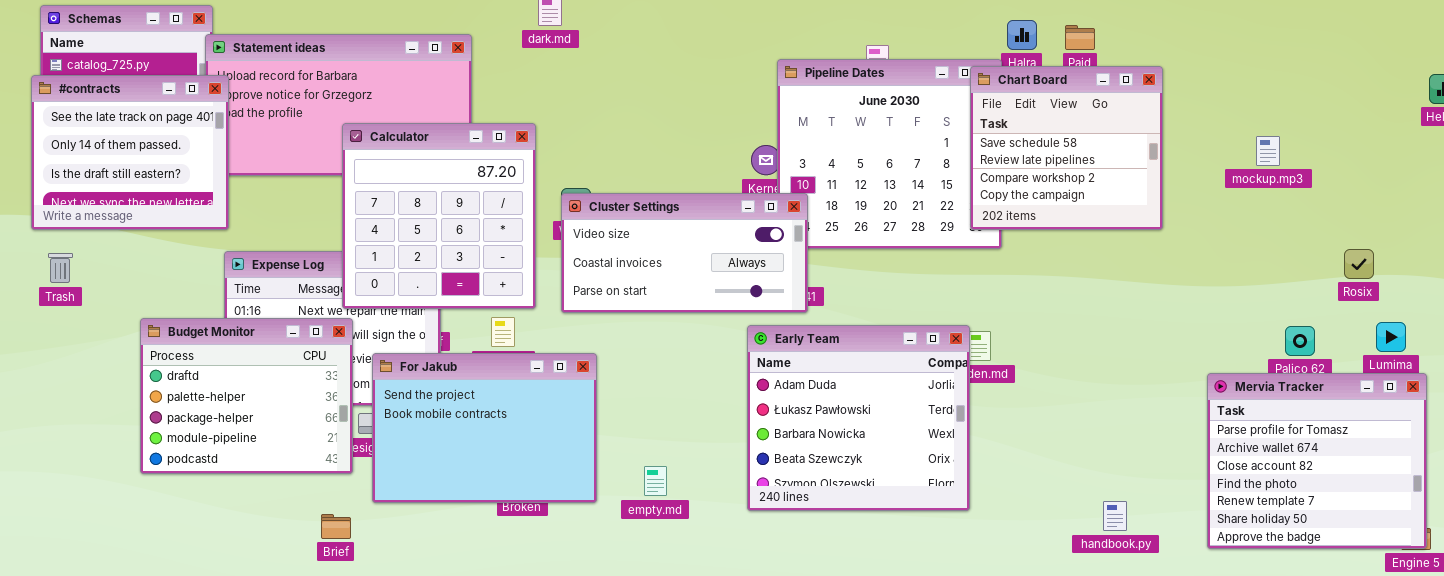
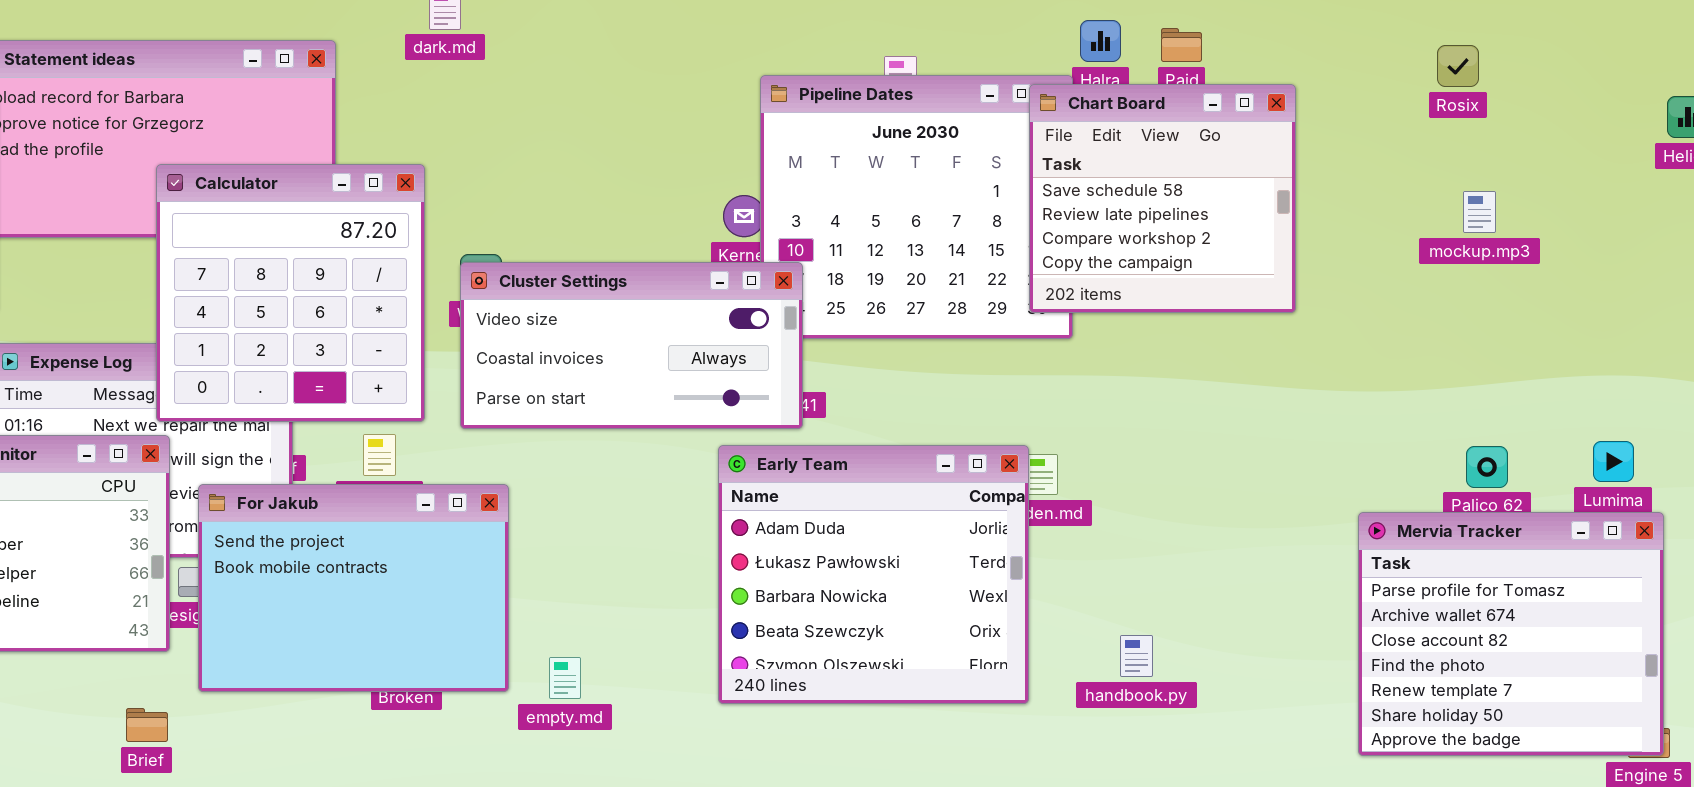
mockup.mp3: [1256,136,1280,166] -> [1463,191,1496,233], moved
Rosix: [1344,249,1374,279] -> [1437,45,1479,87], moved
empty.md: [644,466,667,496] -> [549,657,581,699], moved
handbook.py: [1103,501,1127,531] -> [1120,635,1153,677], moved

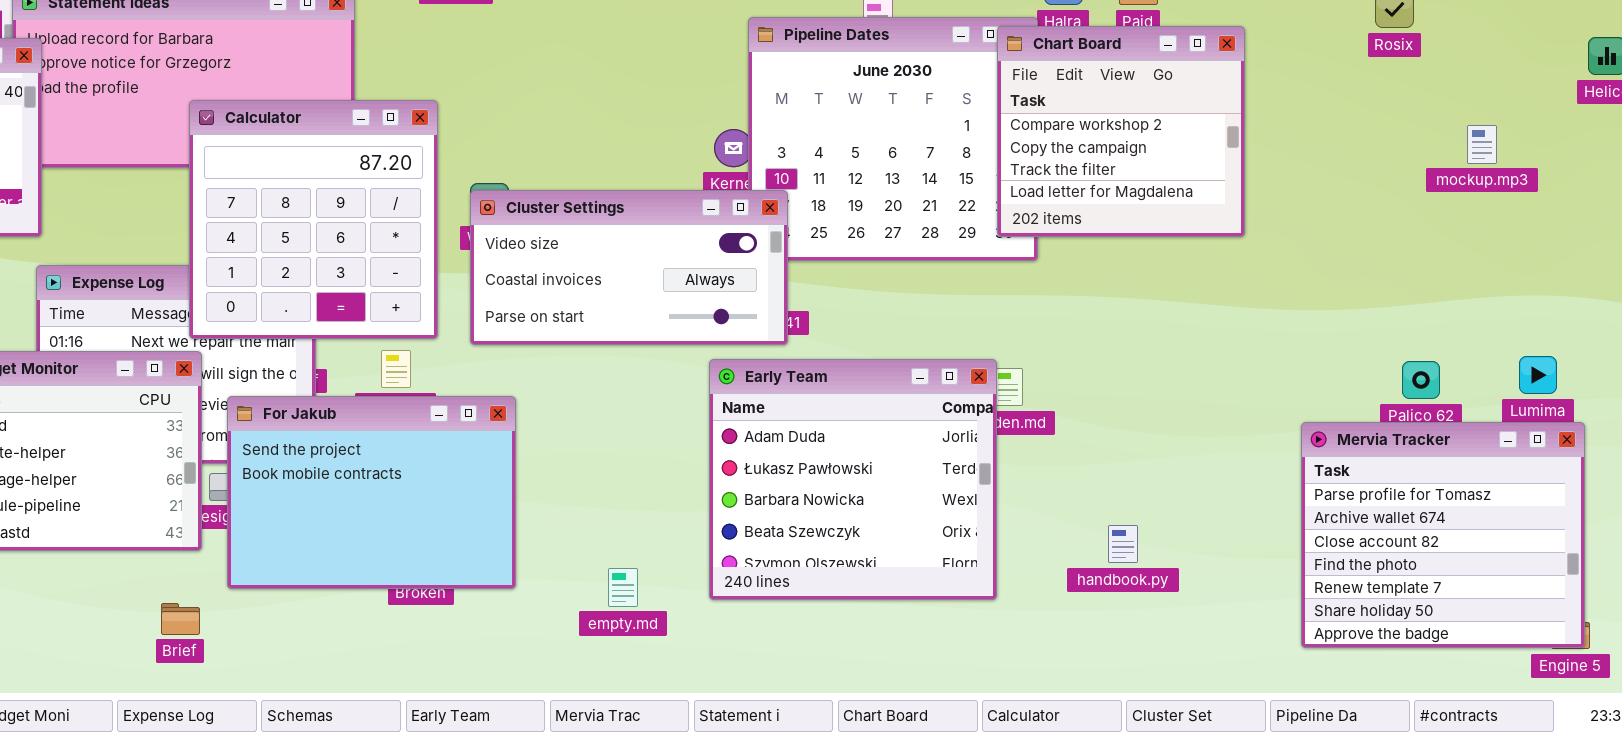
Chart Board: [1029,84,1296,313] -> [997,26,1245,237], scrolled down 2 rows
mockup.mp3: [1463,191,1496,233] -> [1467,125,1497,164], moved
handbook.py: [1120,635,1153,677] -> [1108,525,1138,563], moved
empty.md: [549,657,581,699] -> [608,568,638,607], moved

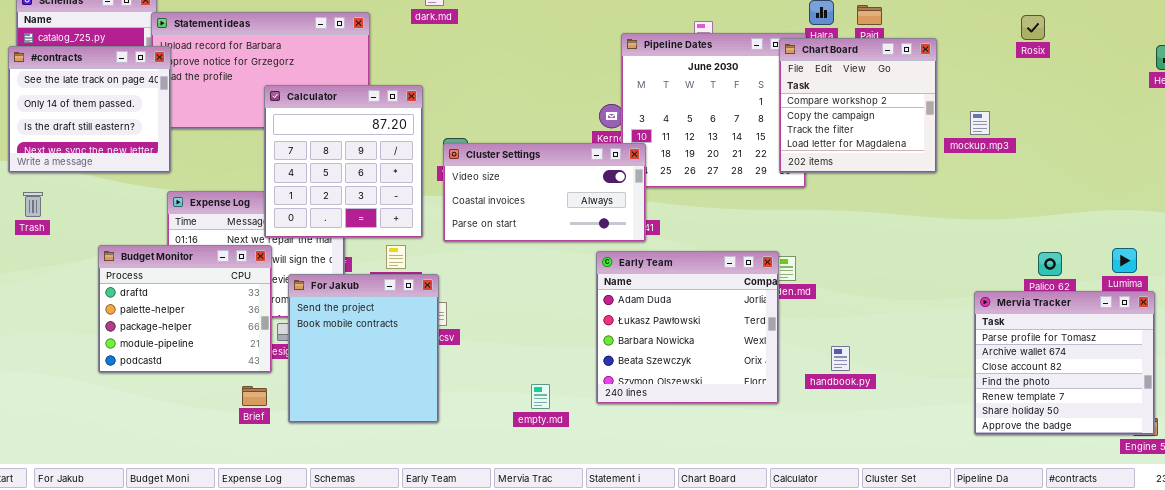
mockup.mp3: [1467,125,1497,164] -> [970,111,990,135], moved
For Jakub: [227,396,516,589] -> [288,274,439,423], resized
handbook.py: [1108,525,1138,563] -> [831,346,850,371], moved
Brief: [161,603,200,635] -> [242,386,267,406], moved

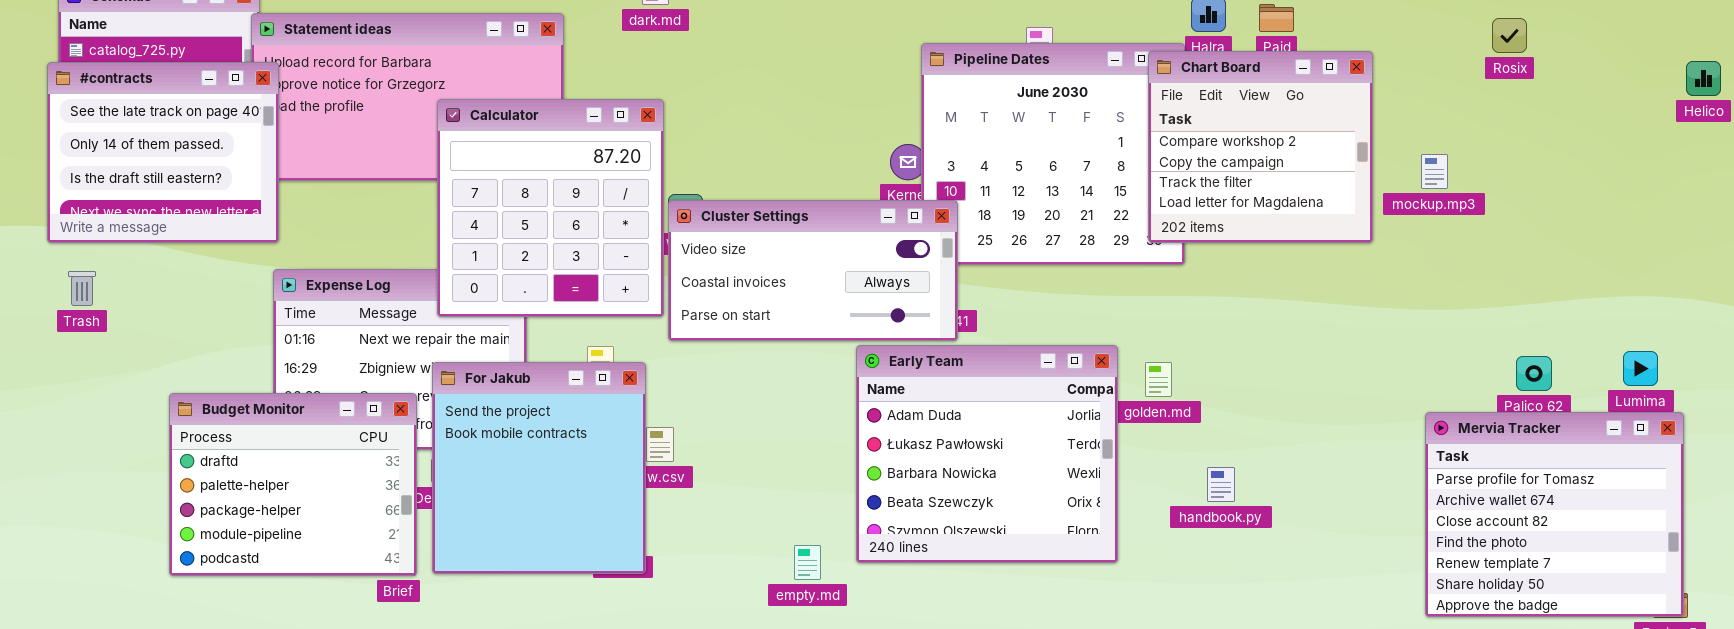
Calculator: [264,85,423,238] -> [437,99,664,317], moved
Budget Monitor: [98,245,272,373] -> [169,393,417,576], moved
Early Team: [596,251,779,404] -> [856,345,1118,563], moved
For Jakub: [288,274,439,423] -> [432,362,646,574], moved
handbook.py: [831,346,850,371] -> [1207,467,1235,502], moved

